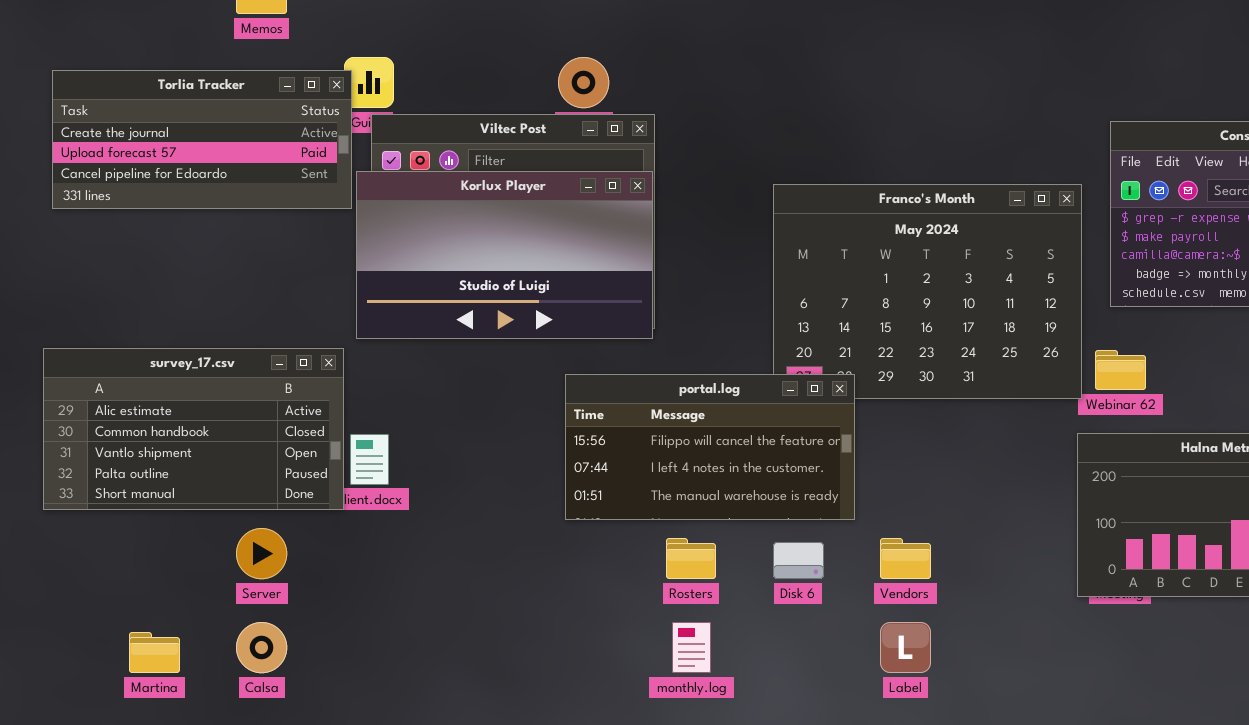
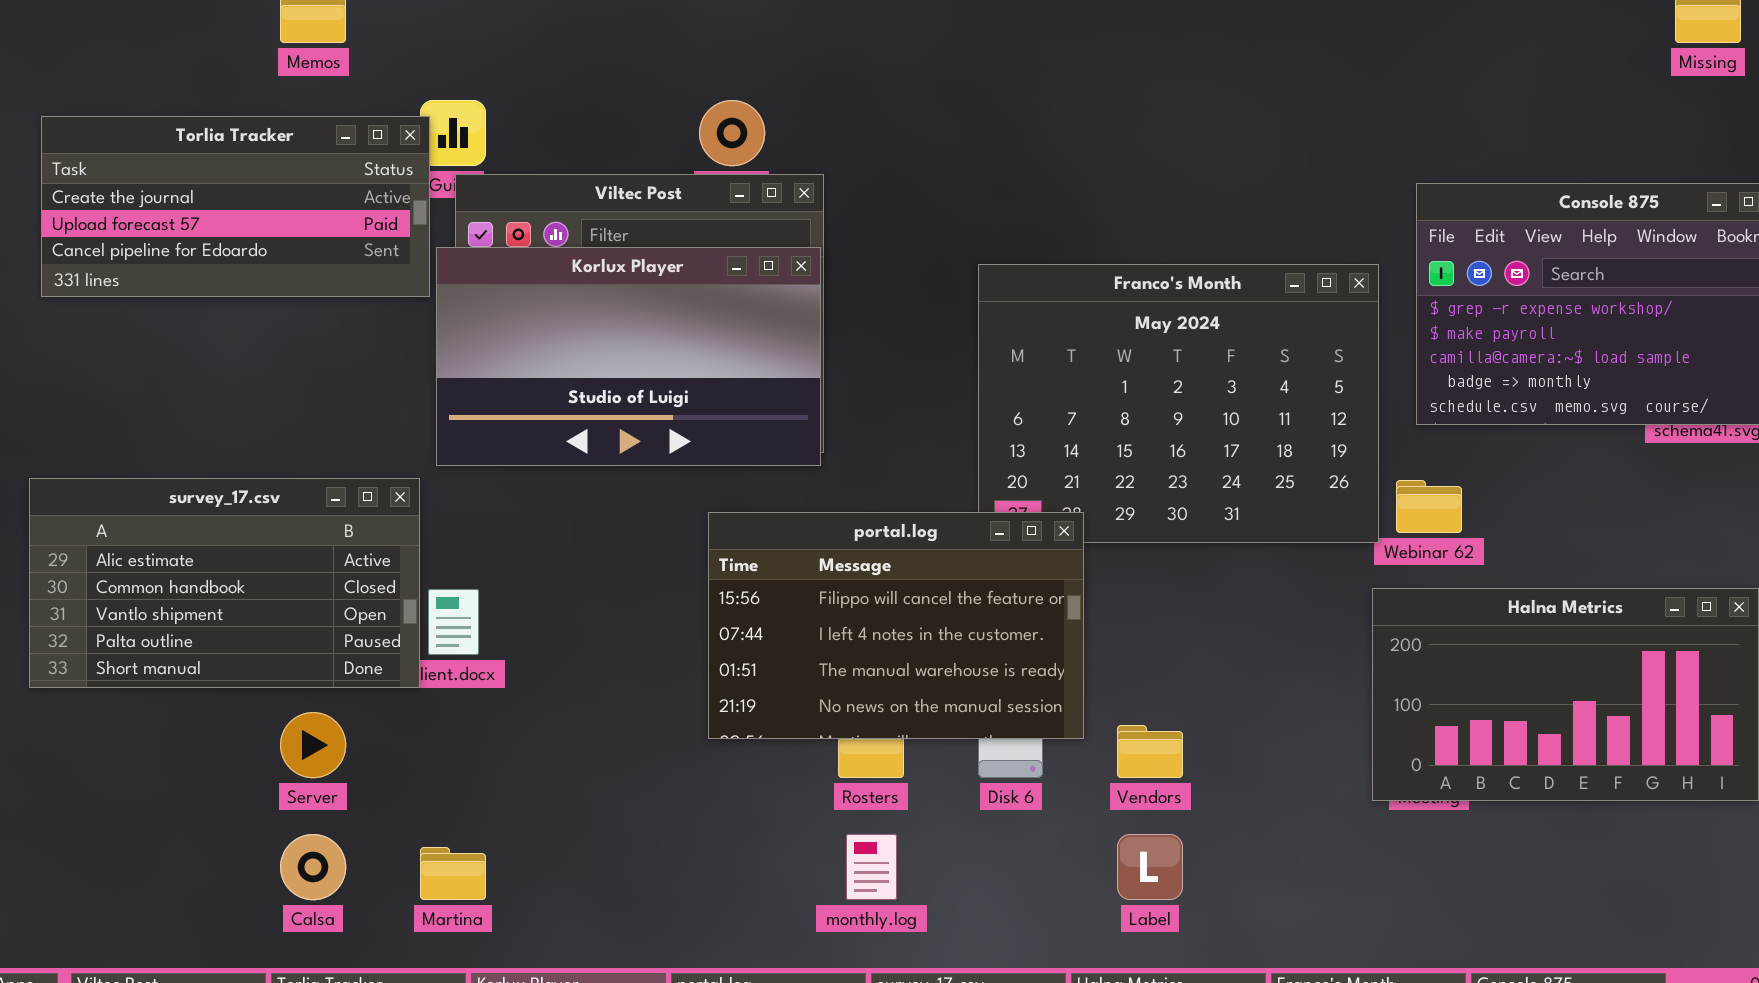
portal.log: [565,374,855,520] -> [708,512,1084,739], resized
Martina: [129,632,180,673] -> [420,847,486,900], moved

